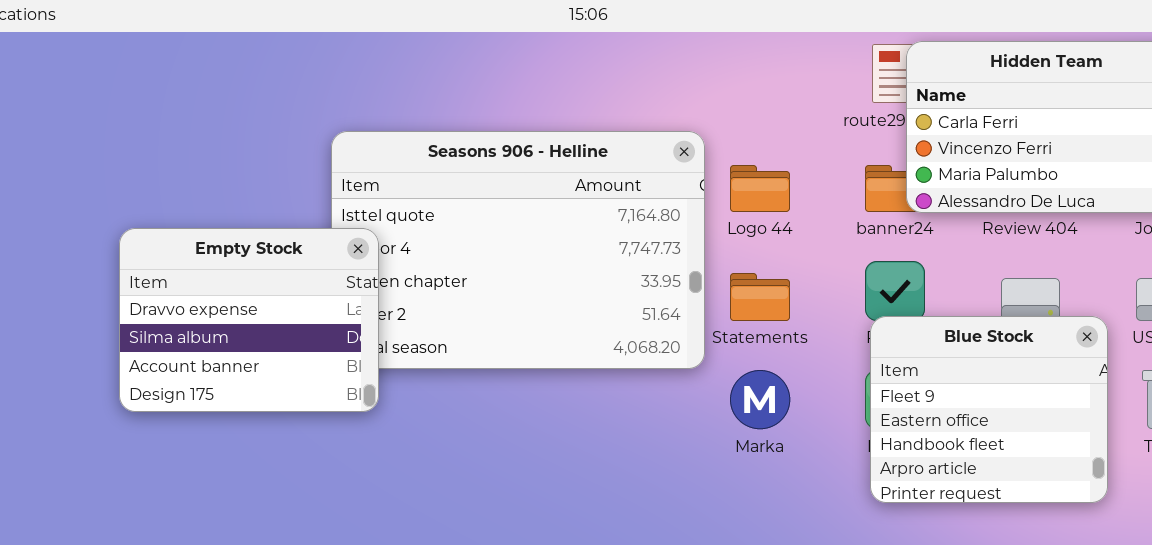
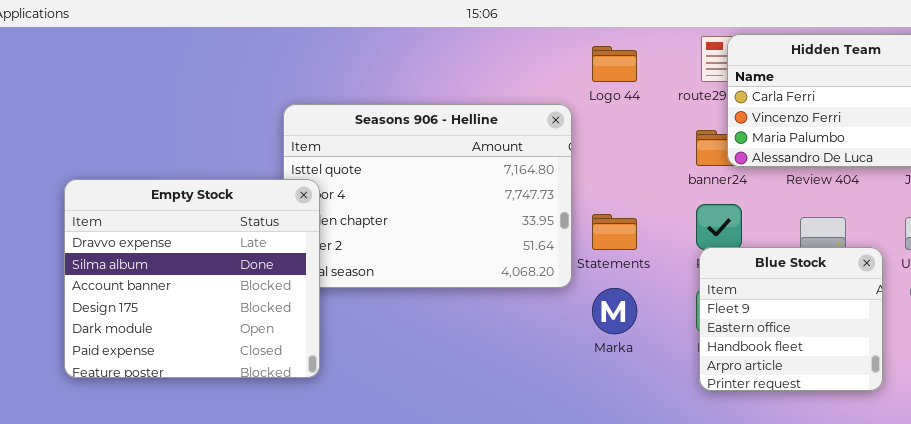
Logo 44: [730,165,790,212] -> [592,46,637,82], moved
Empty Stock: [119,228,379,412] -> [64,179,320,378], resized

